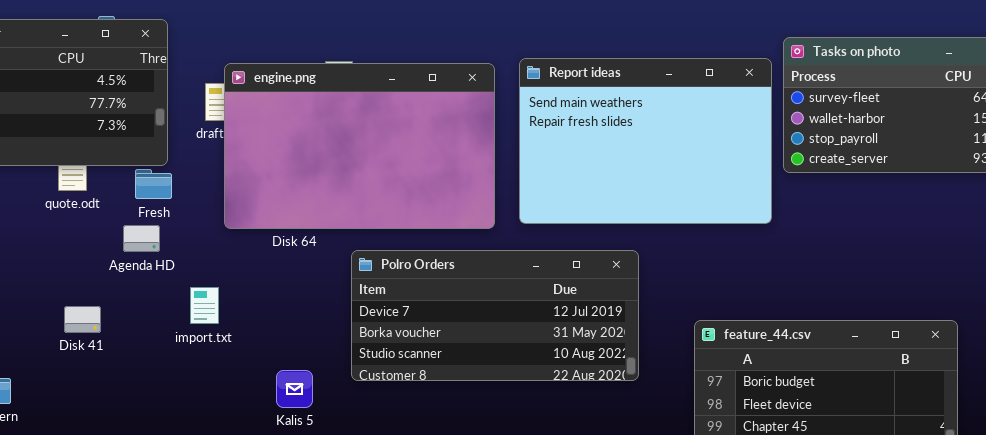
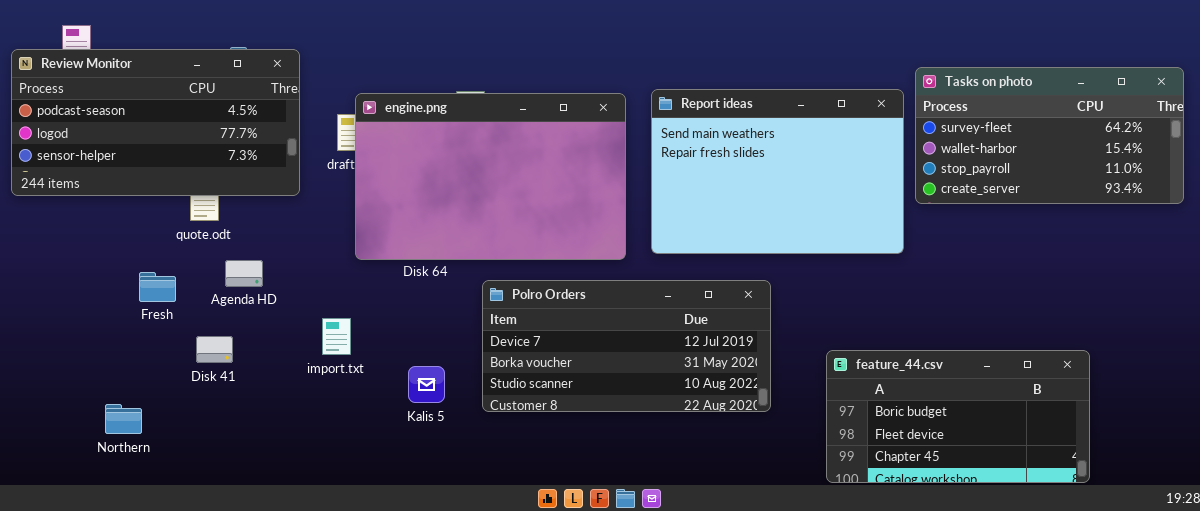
Fresh: [135,169,172,199] -> [139,272,176,302], moved
Agenda HD: [123,225,160,252] -> [225,260,263,287], moved
Kalis 5: [276,370,313,408] -> [408,366,445,403], moved

